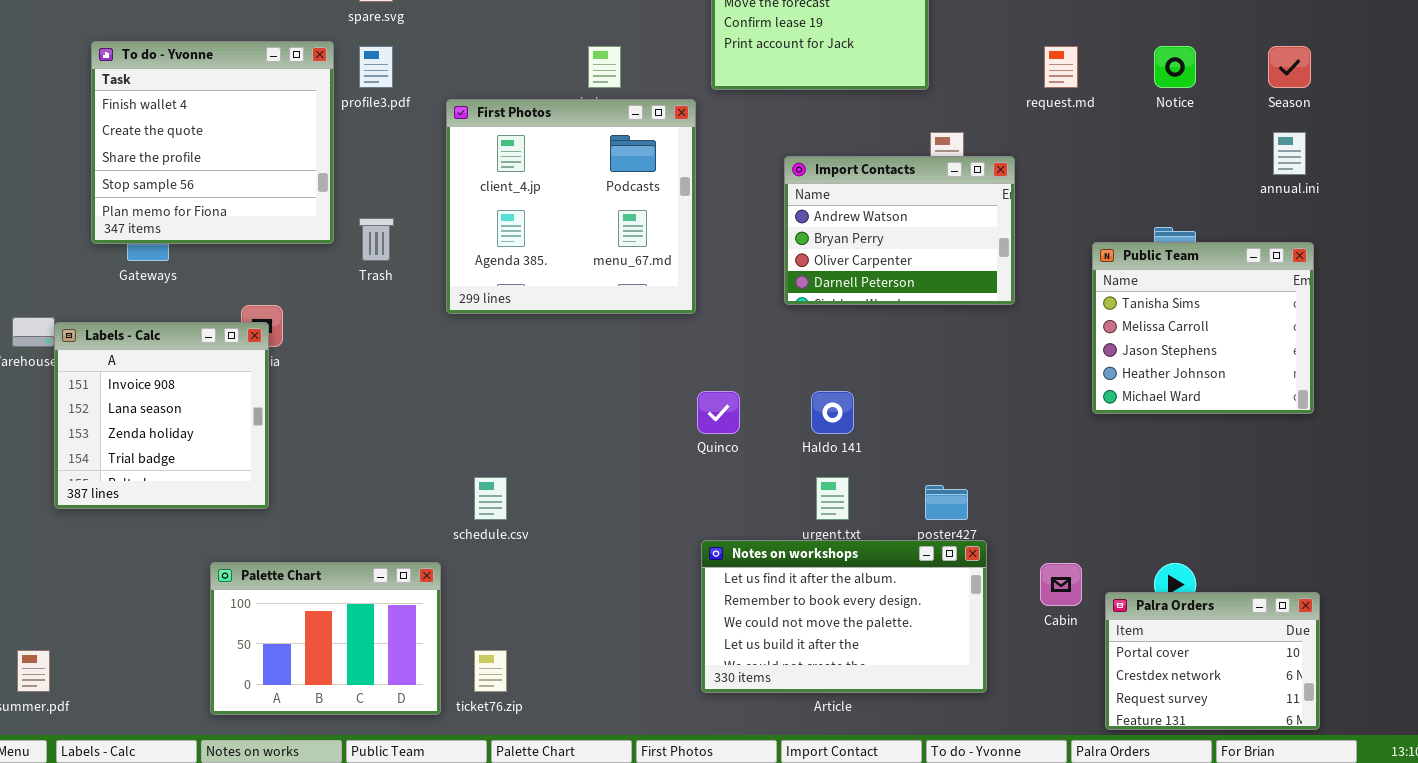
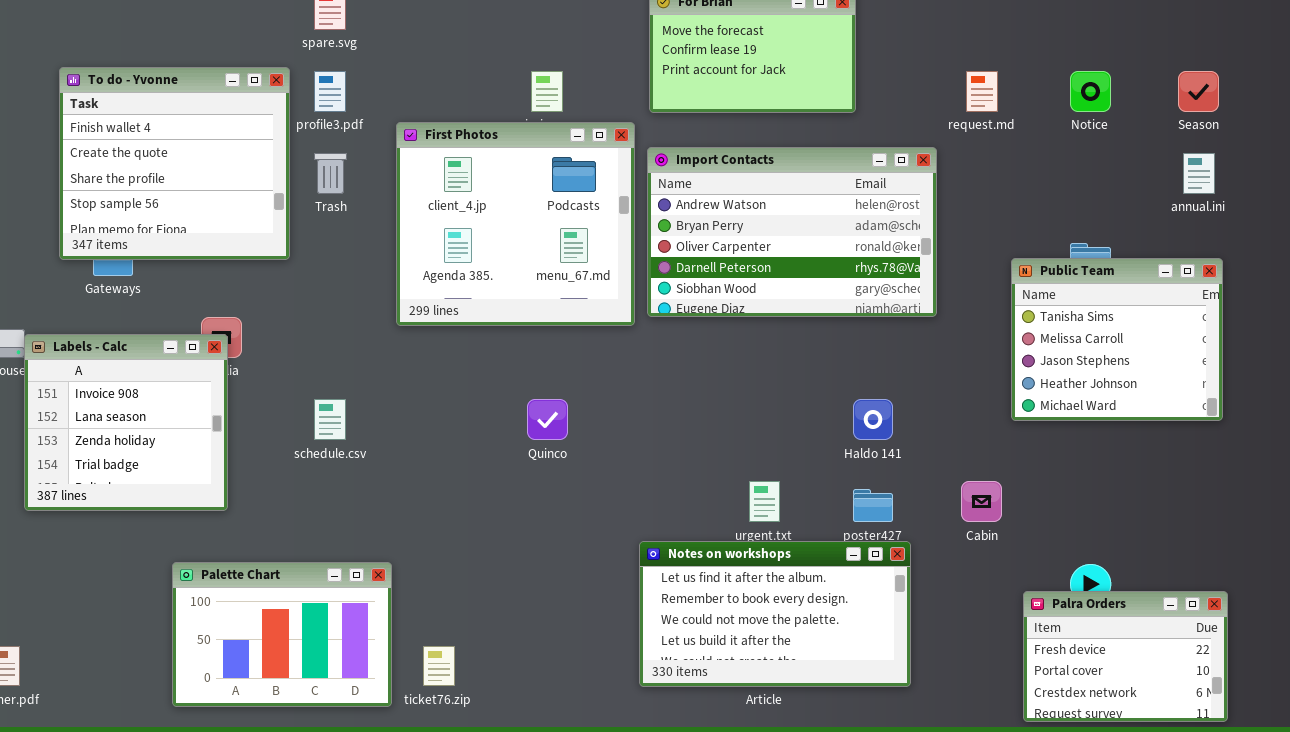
Import Contacts: [784,156,1015,305] -> [647,147,937,317], resized
Trash: [359,218,394,261] -> [314,153,347,194], moved
Quinco: [697,391,740,434] -> [527,399,568,440], moved
Haldo 141: [811,391,854,434] -> [853,399,893,440], moved
schedule.csv: [474,477,507,520] -> [314,399,346,440], moved
Cabin: [1040,563,1082,606] -> [961,481,1002,522], moved
Palra Orders: [1105,592,1320,730] -> [1023,591,1228,722], scrolled up 1 row

